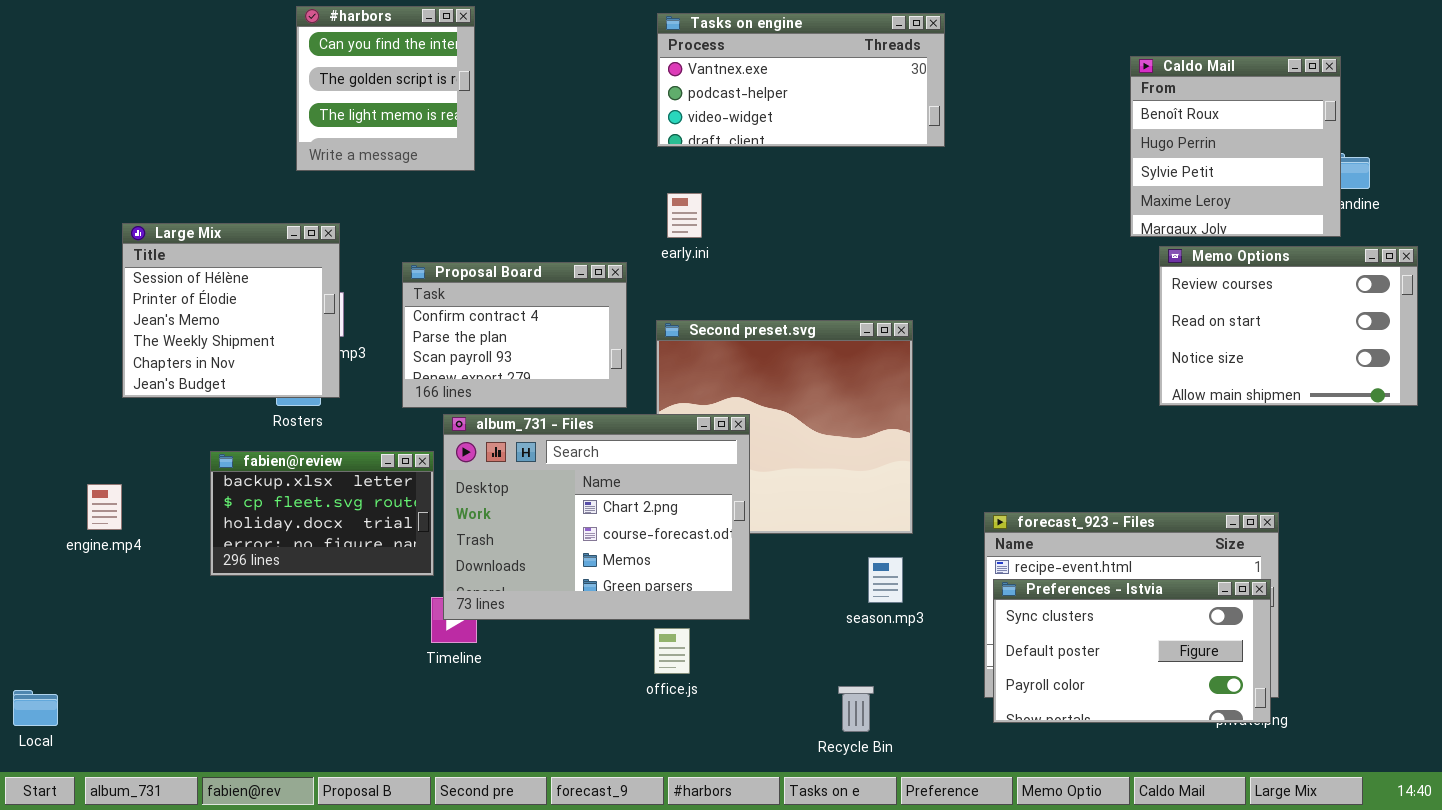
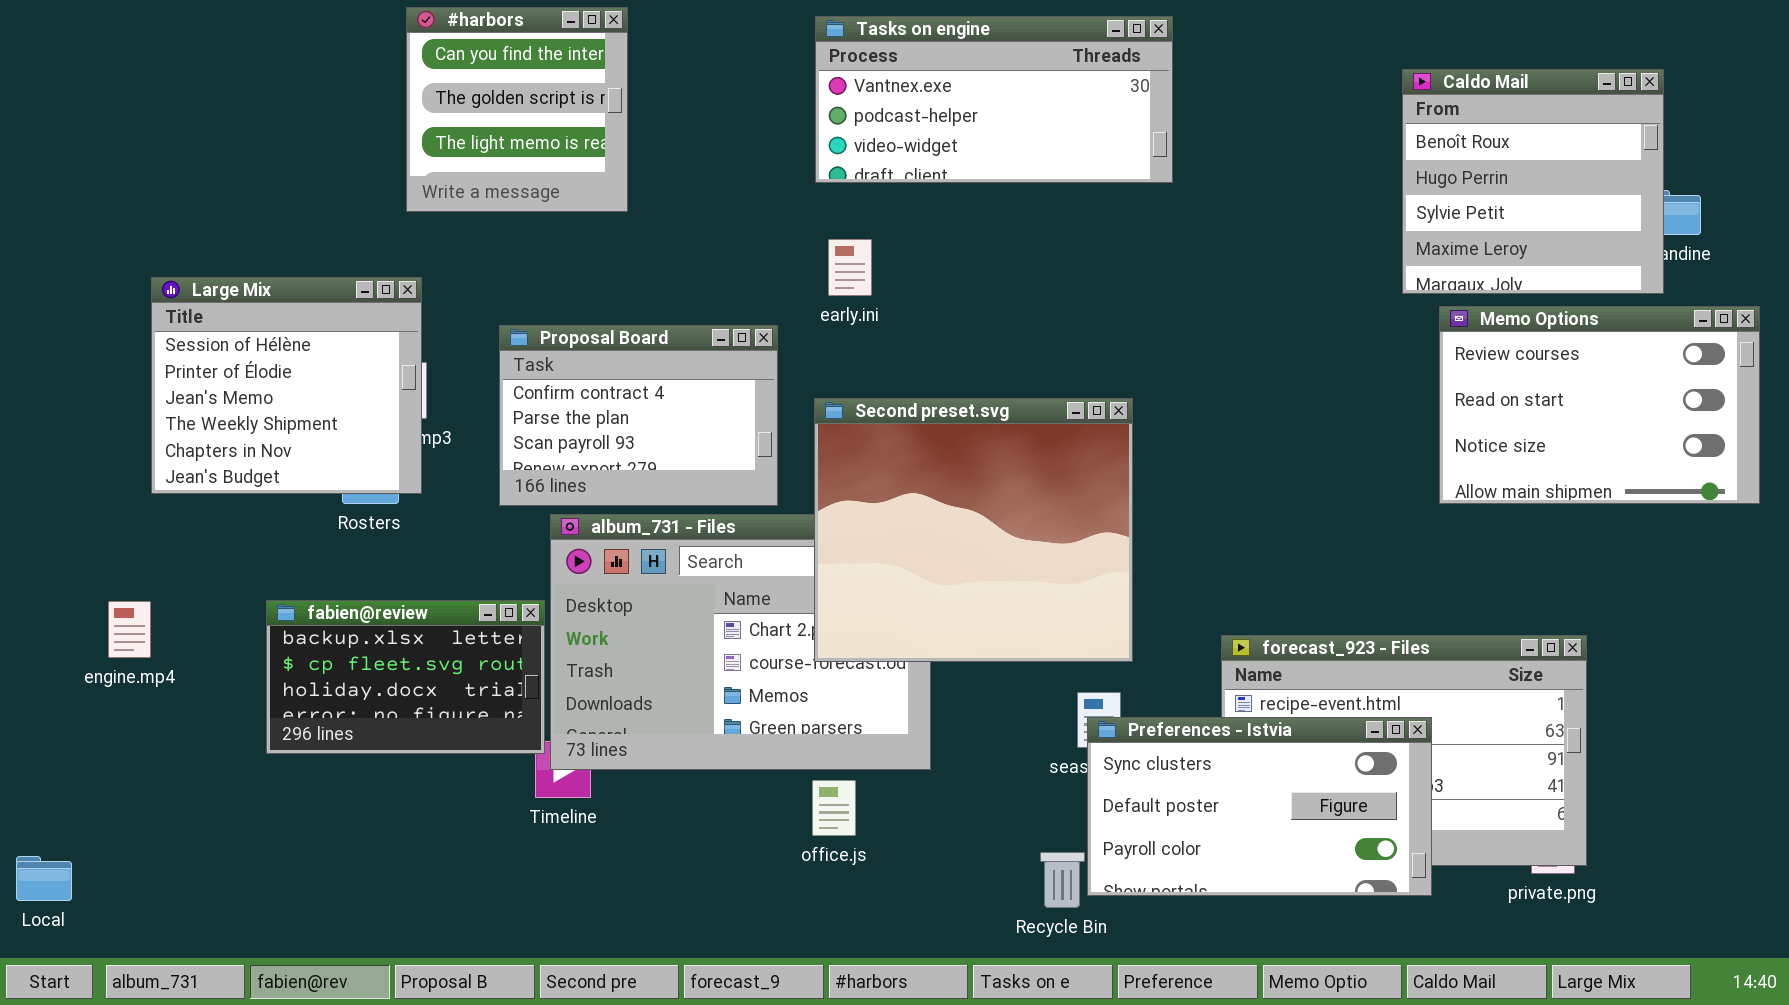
#harbors: [296,6,475,171] -> [406,7,628,212], moved
Second preset.svg: [656,320,913,534] -> [814,398,1133,662], raised
fabien@review: [210,451,434,576] -> [266,600,545,754], moved
Preferences - Istvia: [993,579,1271,723] -> [1087,717,1432,896], moved

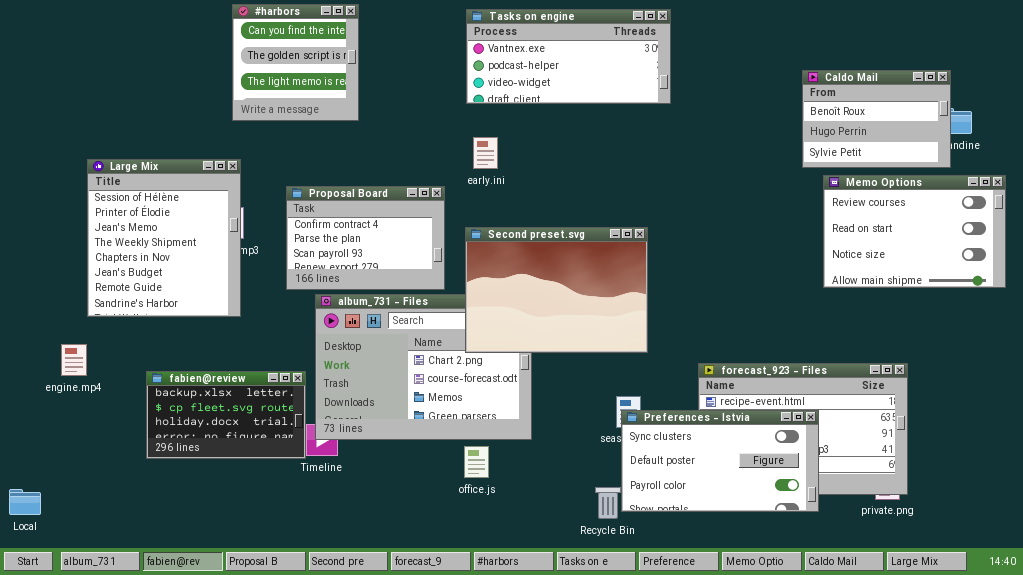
Caldo Mail: [1402,69,1664,294] -> [802,70,951,168], resized
Large Mix: [151,277,422,494] -> [87,159,241,317], resized
Second preset.svg: [814,398,1133,662] -> [465,227,648,353], resized
fabien@review: [266,600,545,754] -> [146,371,306,459], moved

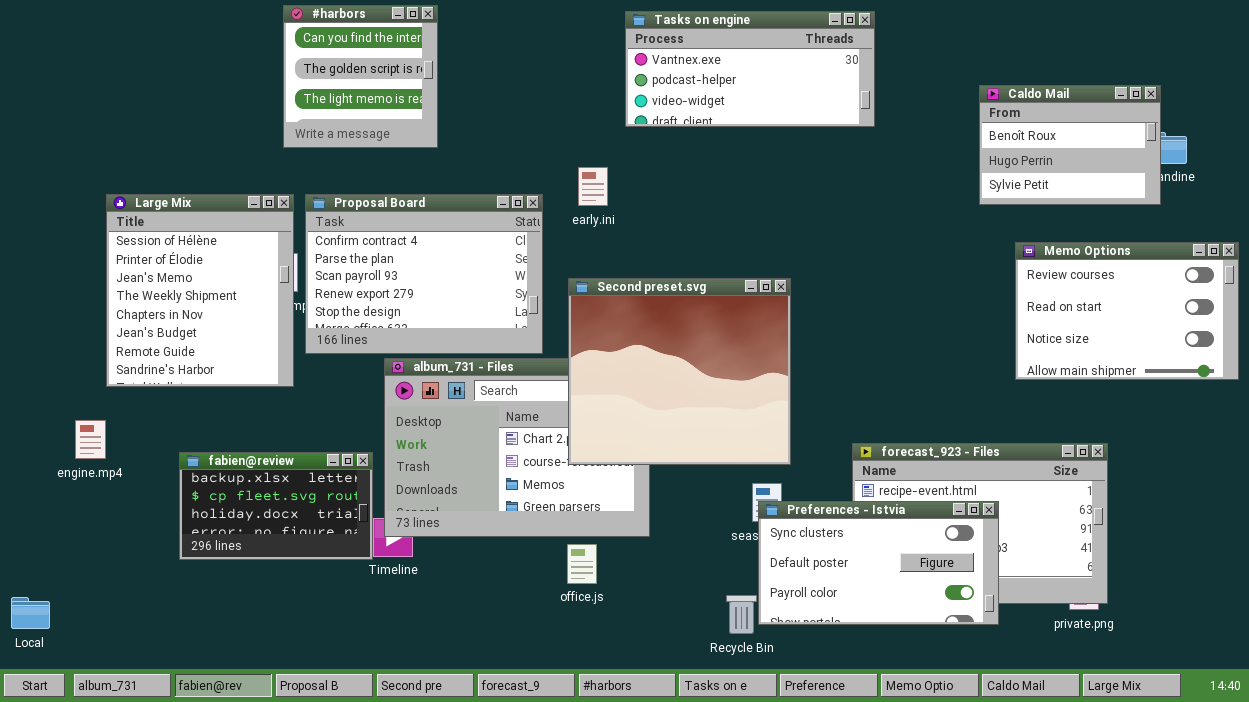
Tasks on engine: [466,9,671,104] -> [625,11,875,127], moved
Memo Options: [823,175,1006,288] -> [1015,242,1239,380], moved
Proposal Board: [286,186,445,290] -> [305,194,543,354], resized
Second preset.svg: [465,227,648,353] -> [568,278,791,465], resized

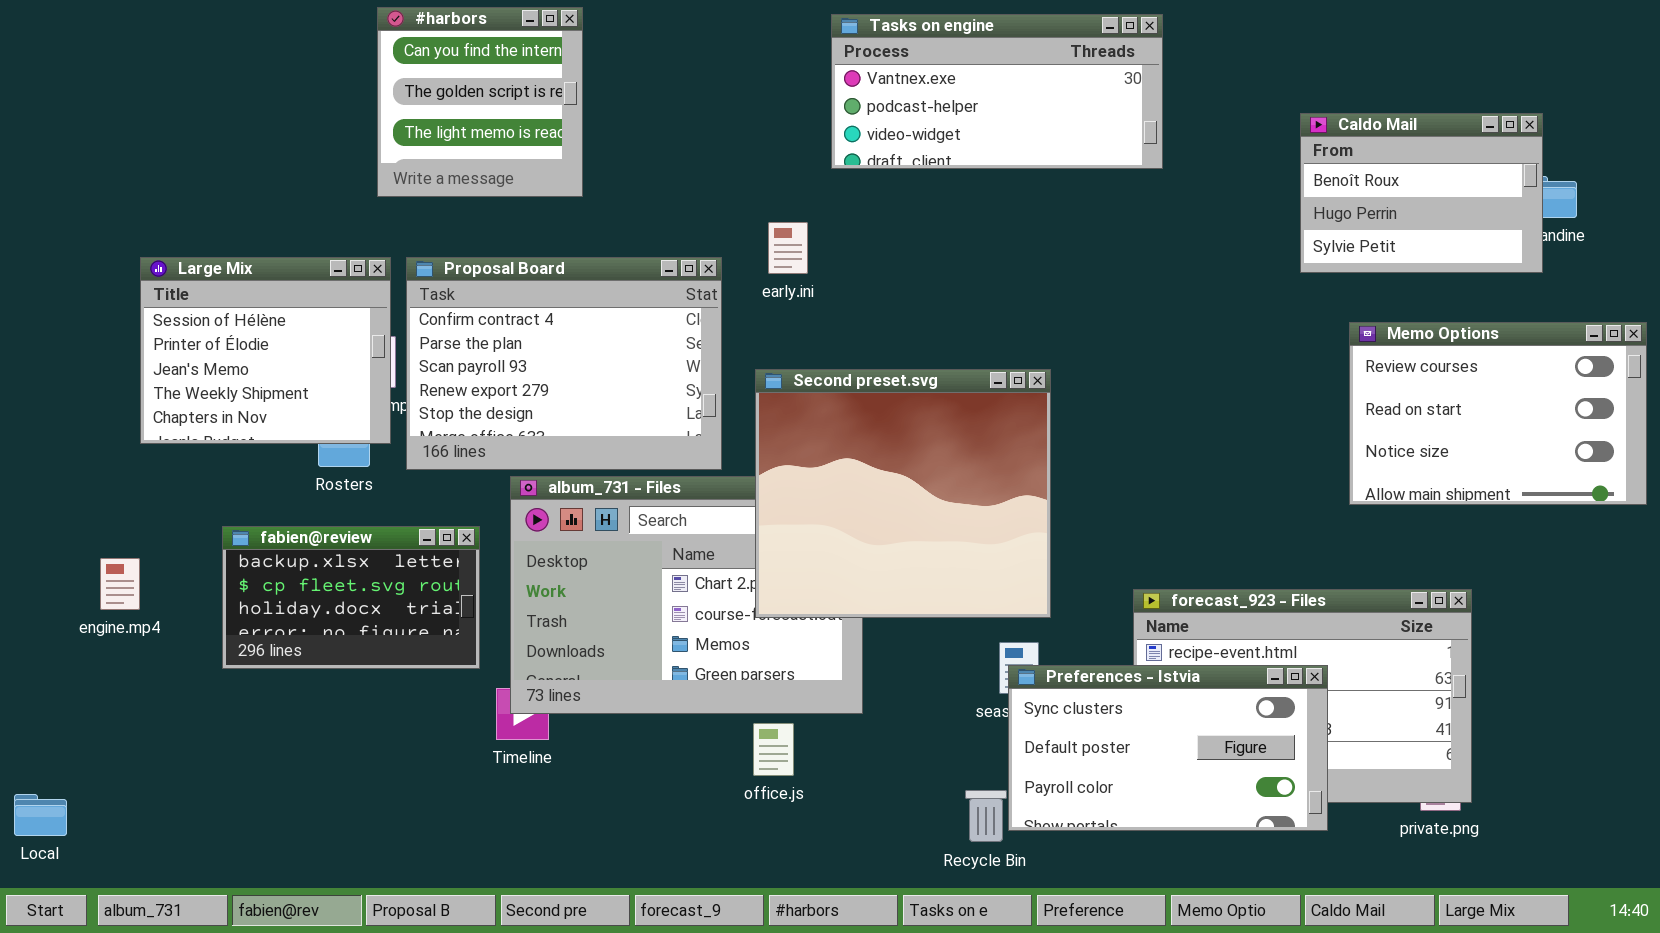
Large Mix: [106,194,294,387] -> [140,257,391,444], resized
fabien@review: [179,452,373,560] -> [222,526,480,669], moved

